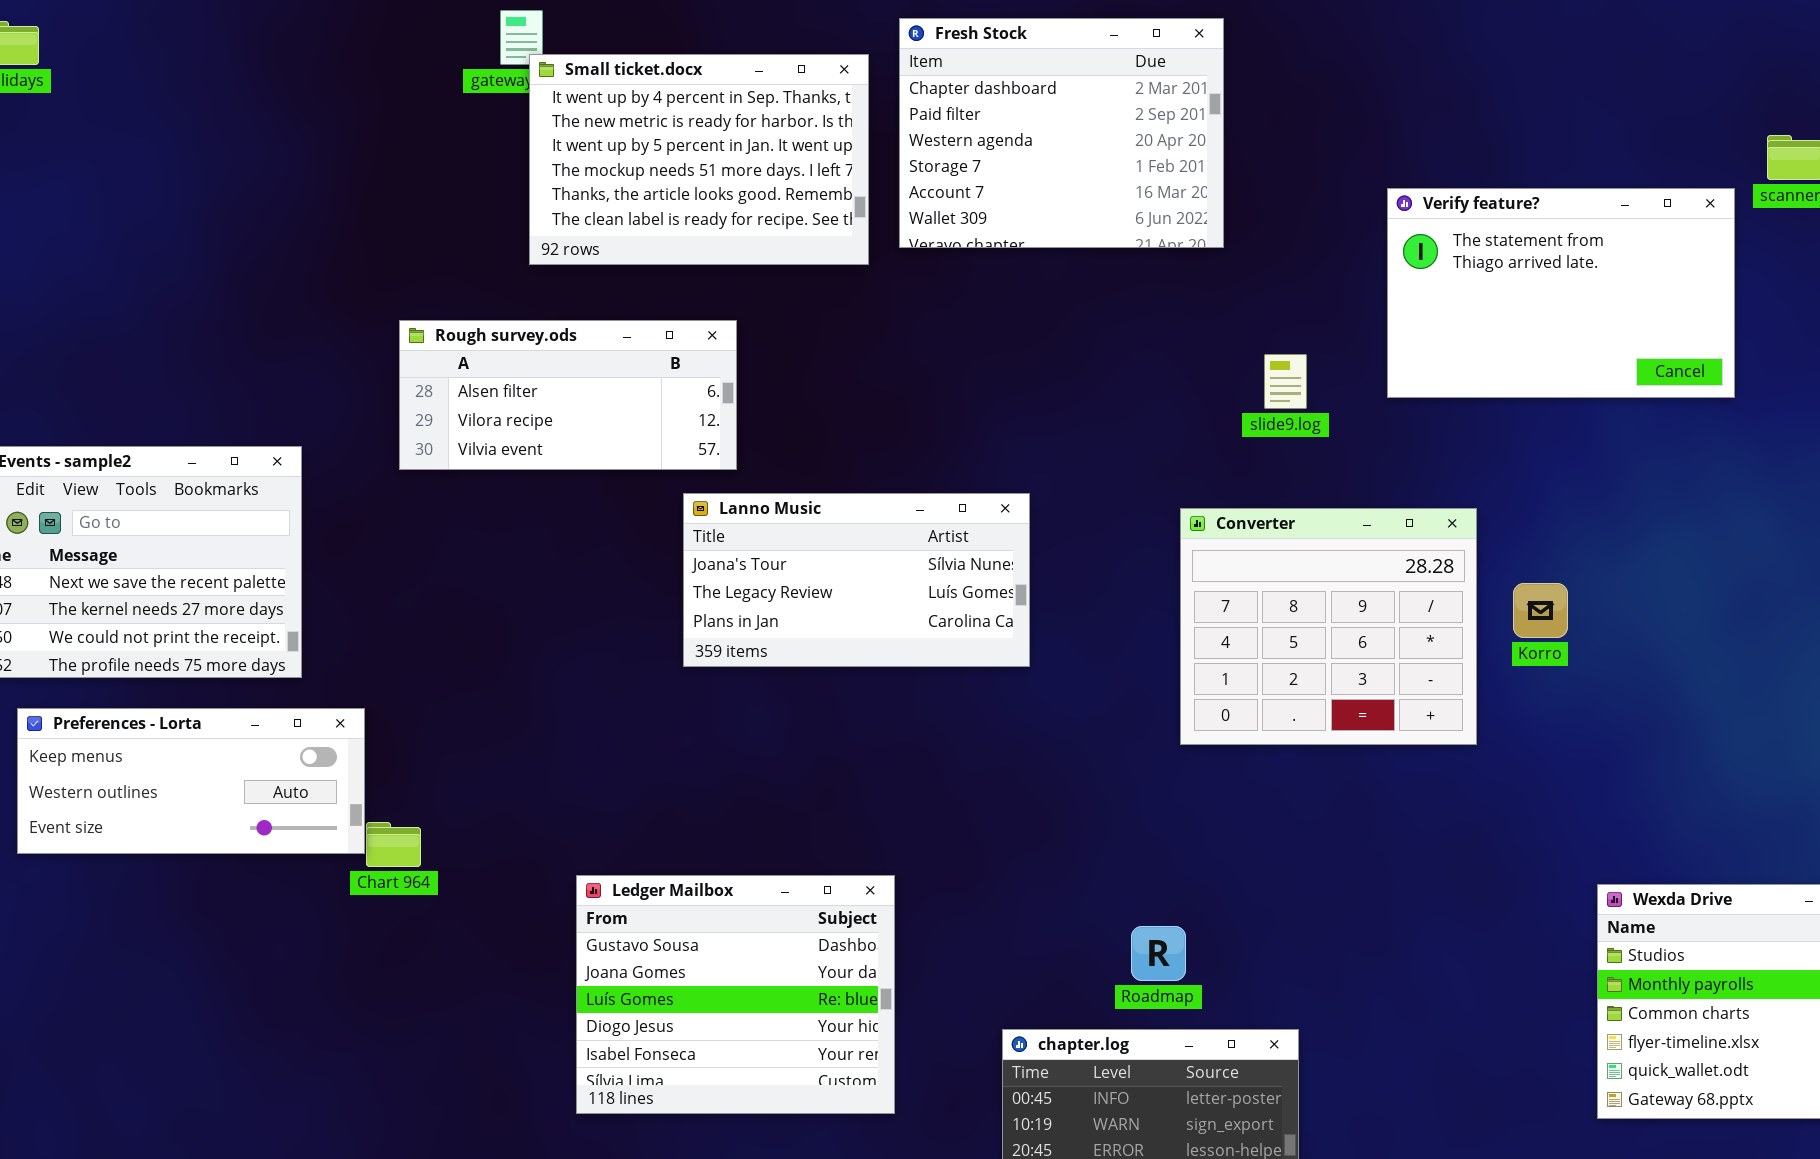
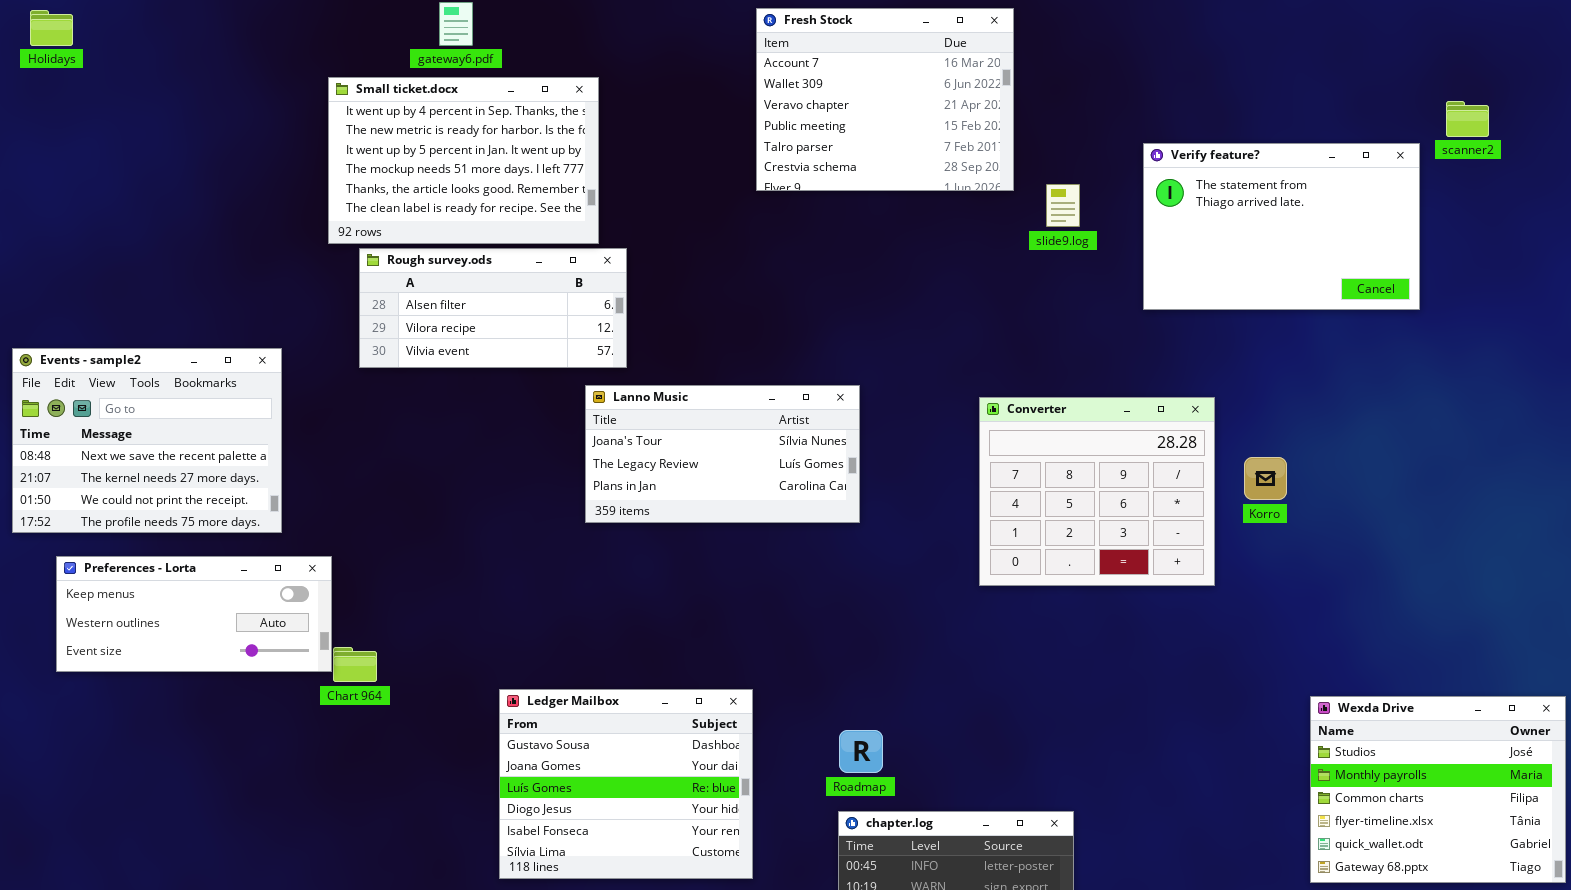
Fresh Stock: [899,18,1224,248] -> [756,8,1014,191], scrolled down 4 rows
Small ticket.docx: [529,54,869,265] -> [328,77,599,244], moved
slide9.log: [1264,354,1307,409] -> [1046,184,1080,227], moved
Roadmap: [1131,926,1186,981] -> [839,730,883,773], moved

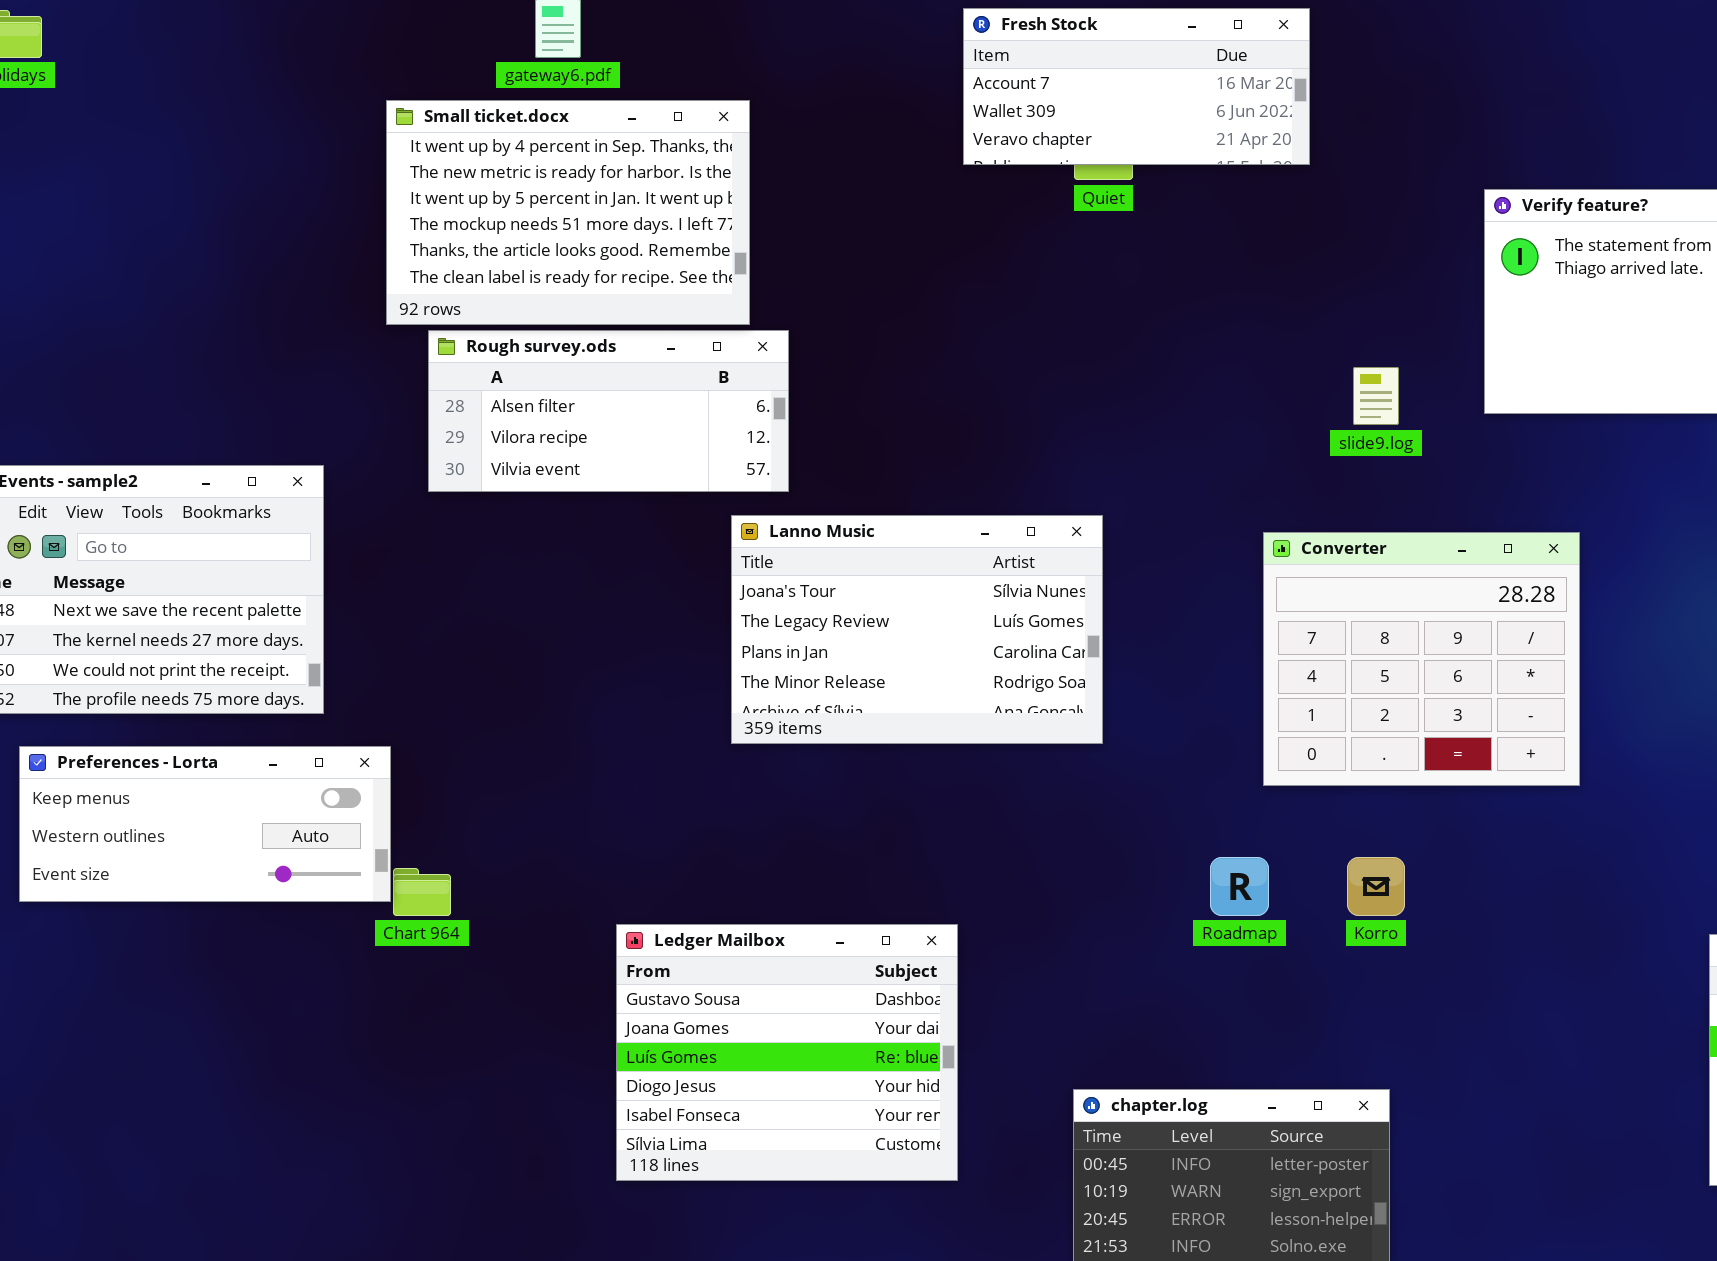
Fresh Stock: [756,8,1014,191] -> [963,8,1310,165], resized
slide9.log: [1046,184,1080,227] -> [1353,367,1399,425], moved
Lanno Music: [585,385,860,523] -> [731,515,1103,744], resized
Korro: [1244,457,1287,500] -> [1347,857,1405,916], moved
Roadmap: [839,730,883,773] -> [1210,857,1269,916], moved

